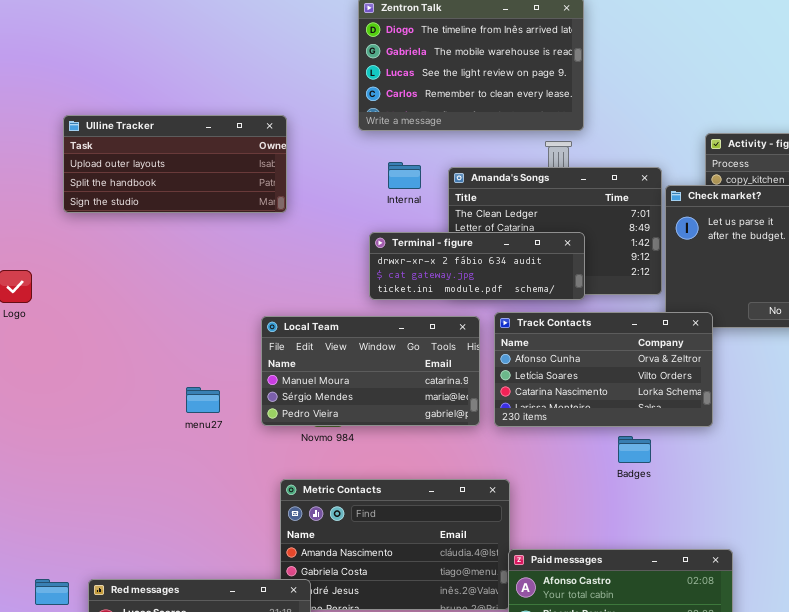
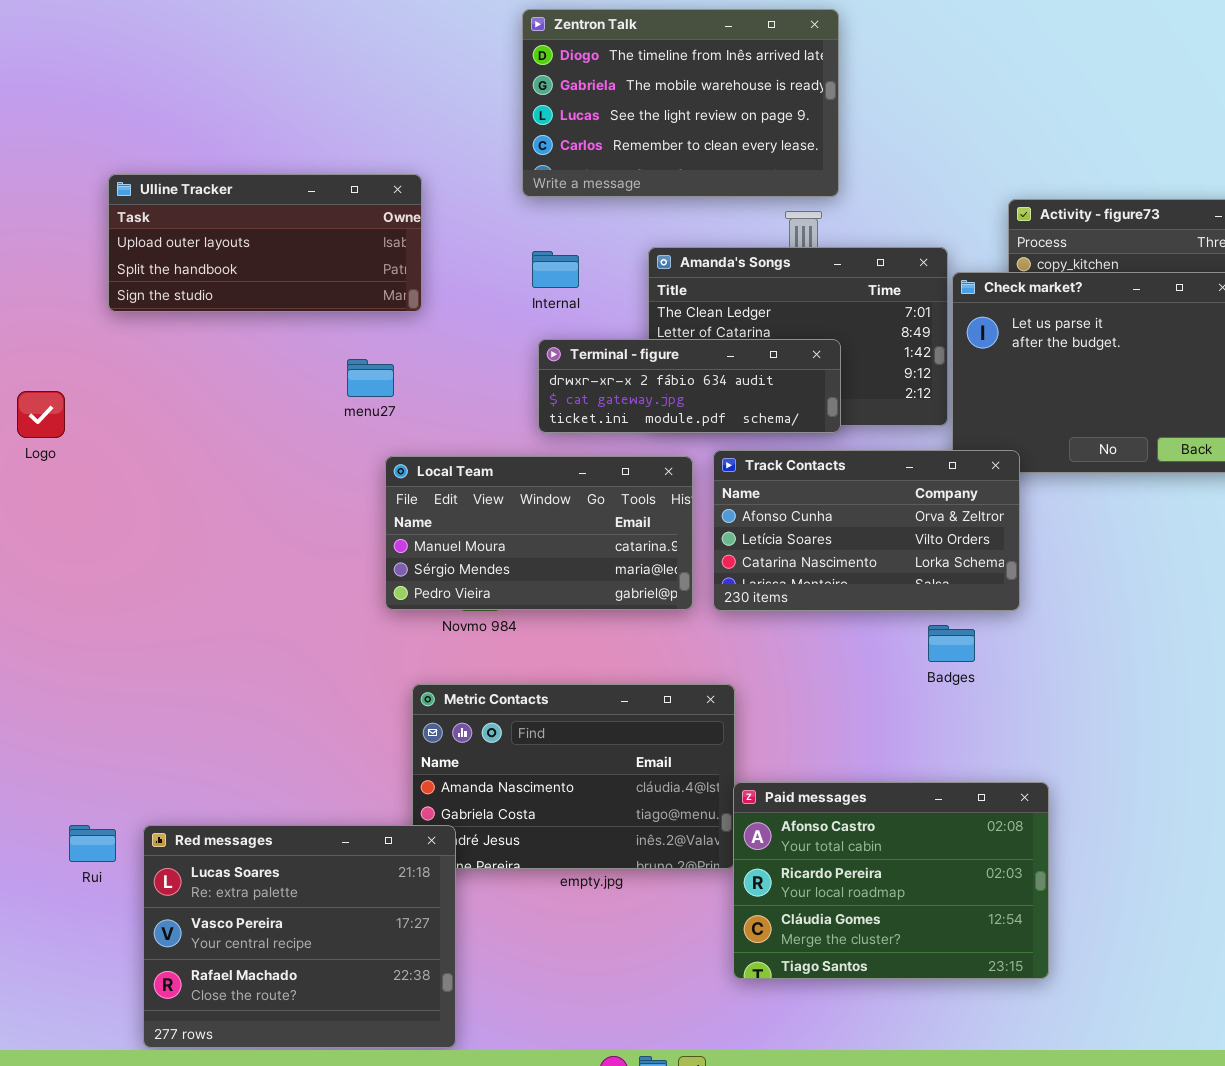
Internal: [388,162,421,189] -> [532,251,579,288], moved
menu27: [186,387,220,413] -> [347,359,394,397], moved
Badges: [618,436,651,463] -> [928,625,975,662], moved

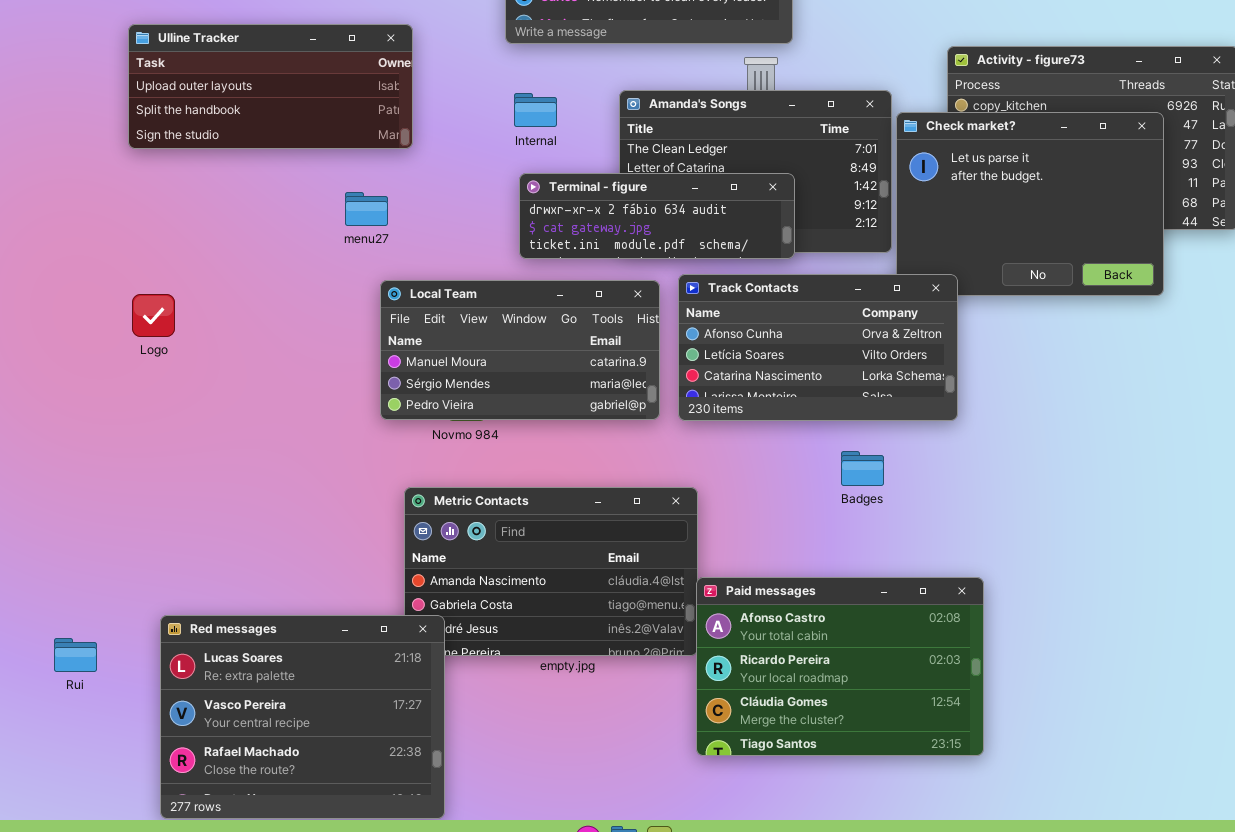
Logo: [17,391,65,438] -> [132,294,175,337], moved
Badges: [928,625,975,662] -> [841,451,884,486], moved
Rui: [69,825,116,862] -> [54,638,97,672], moved

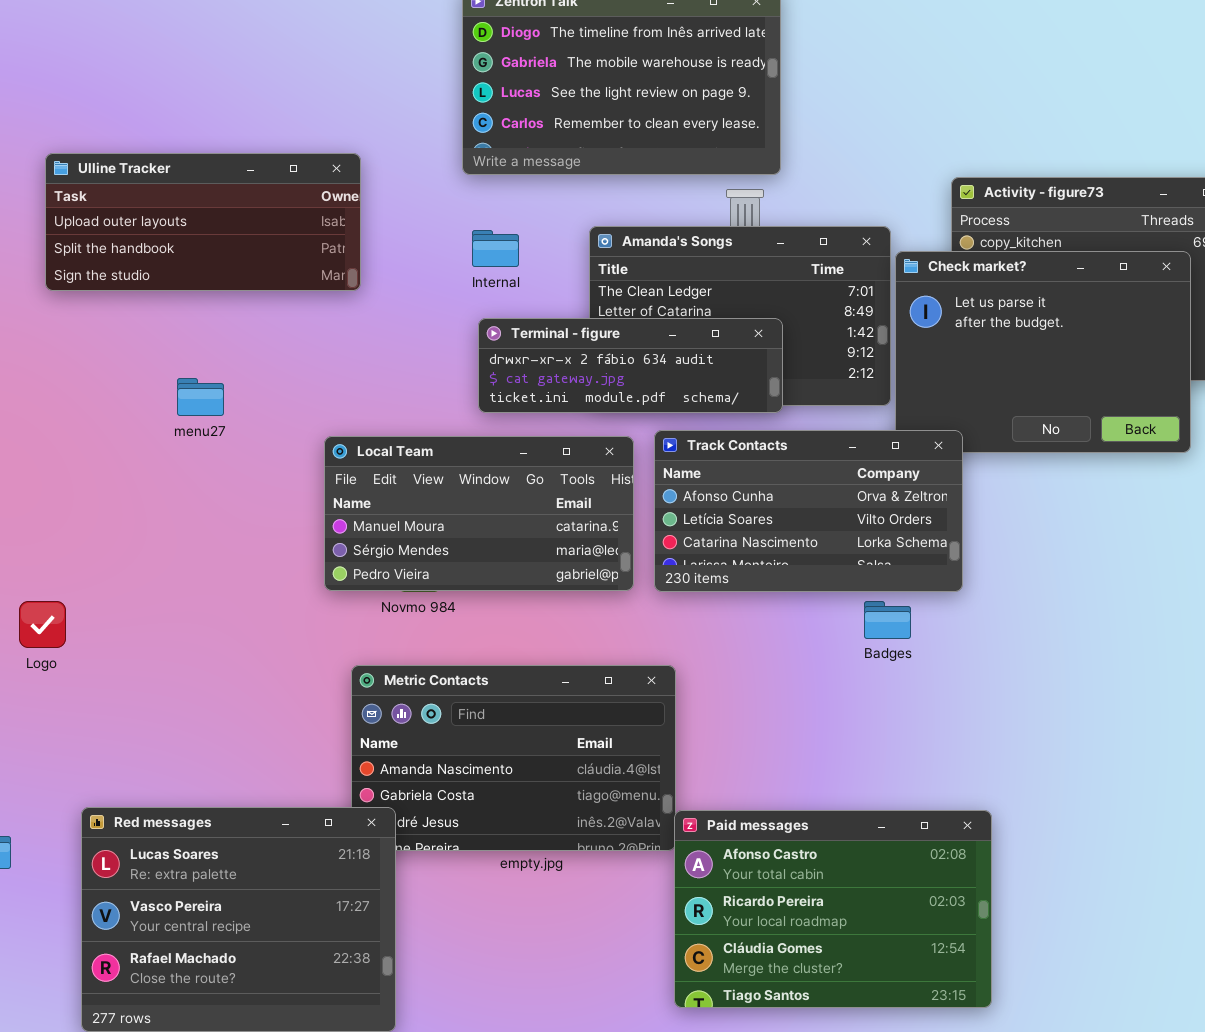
menu27: [345,192,388,226] -> [177,378,224,416], moved
Logo: [132,294,175,337] -> [19,601,66,648], moved
Badges: [841,451,884,486] -> [864,601,911,639], moved
Paid messages: [696,577,984,756] -> [674,810,992,1008], moved

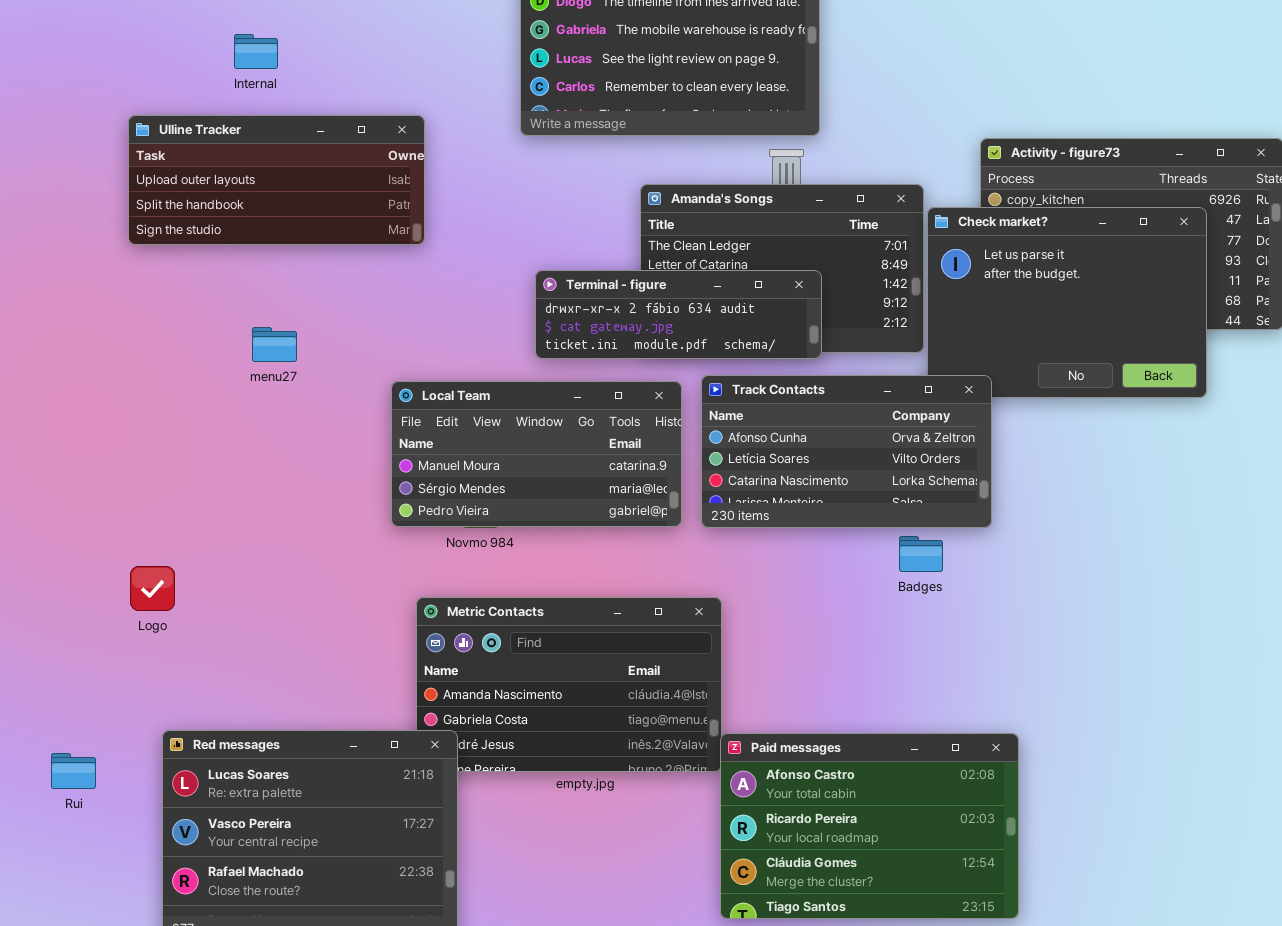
Internal: [472,230,519,267] -> [234,34,278,69], moved
Logo: [19,601,66,648] -> [130,566,175,611], moved

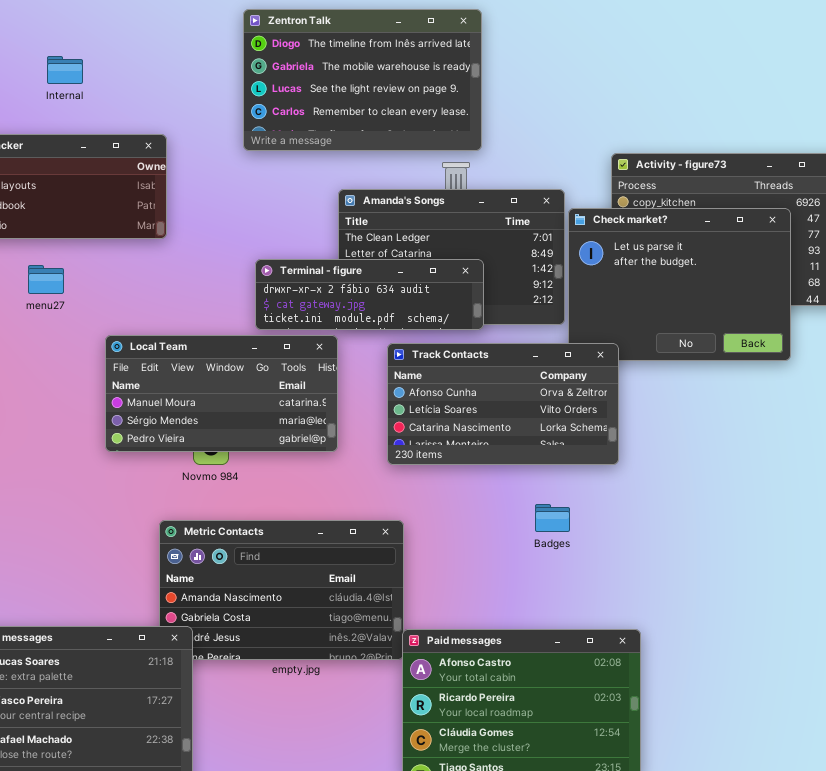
Internal: [234,34,278,69] -> [47,56,83,84], moved
menu27: [252,327,297,362] -> [28,265,64,294], moved
Local Team: [391,381,682,527] -> [105,335,338,452], moved
Badges: [899,536,943,572] -> [535,504,570,532], moved

